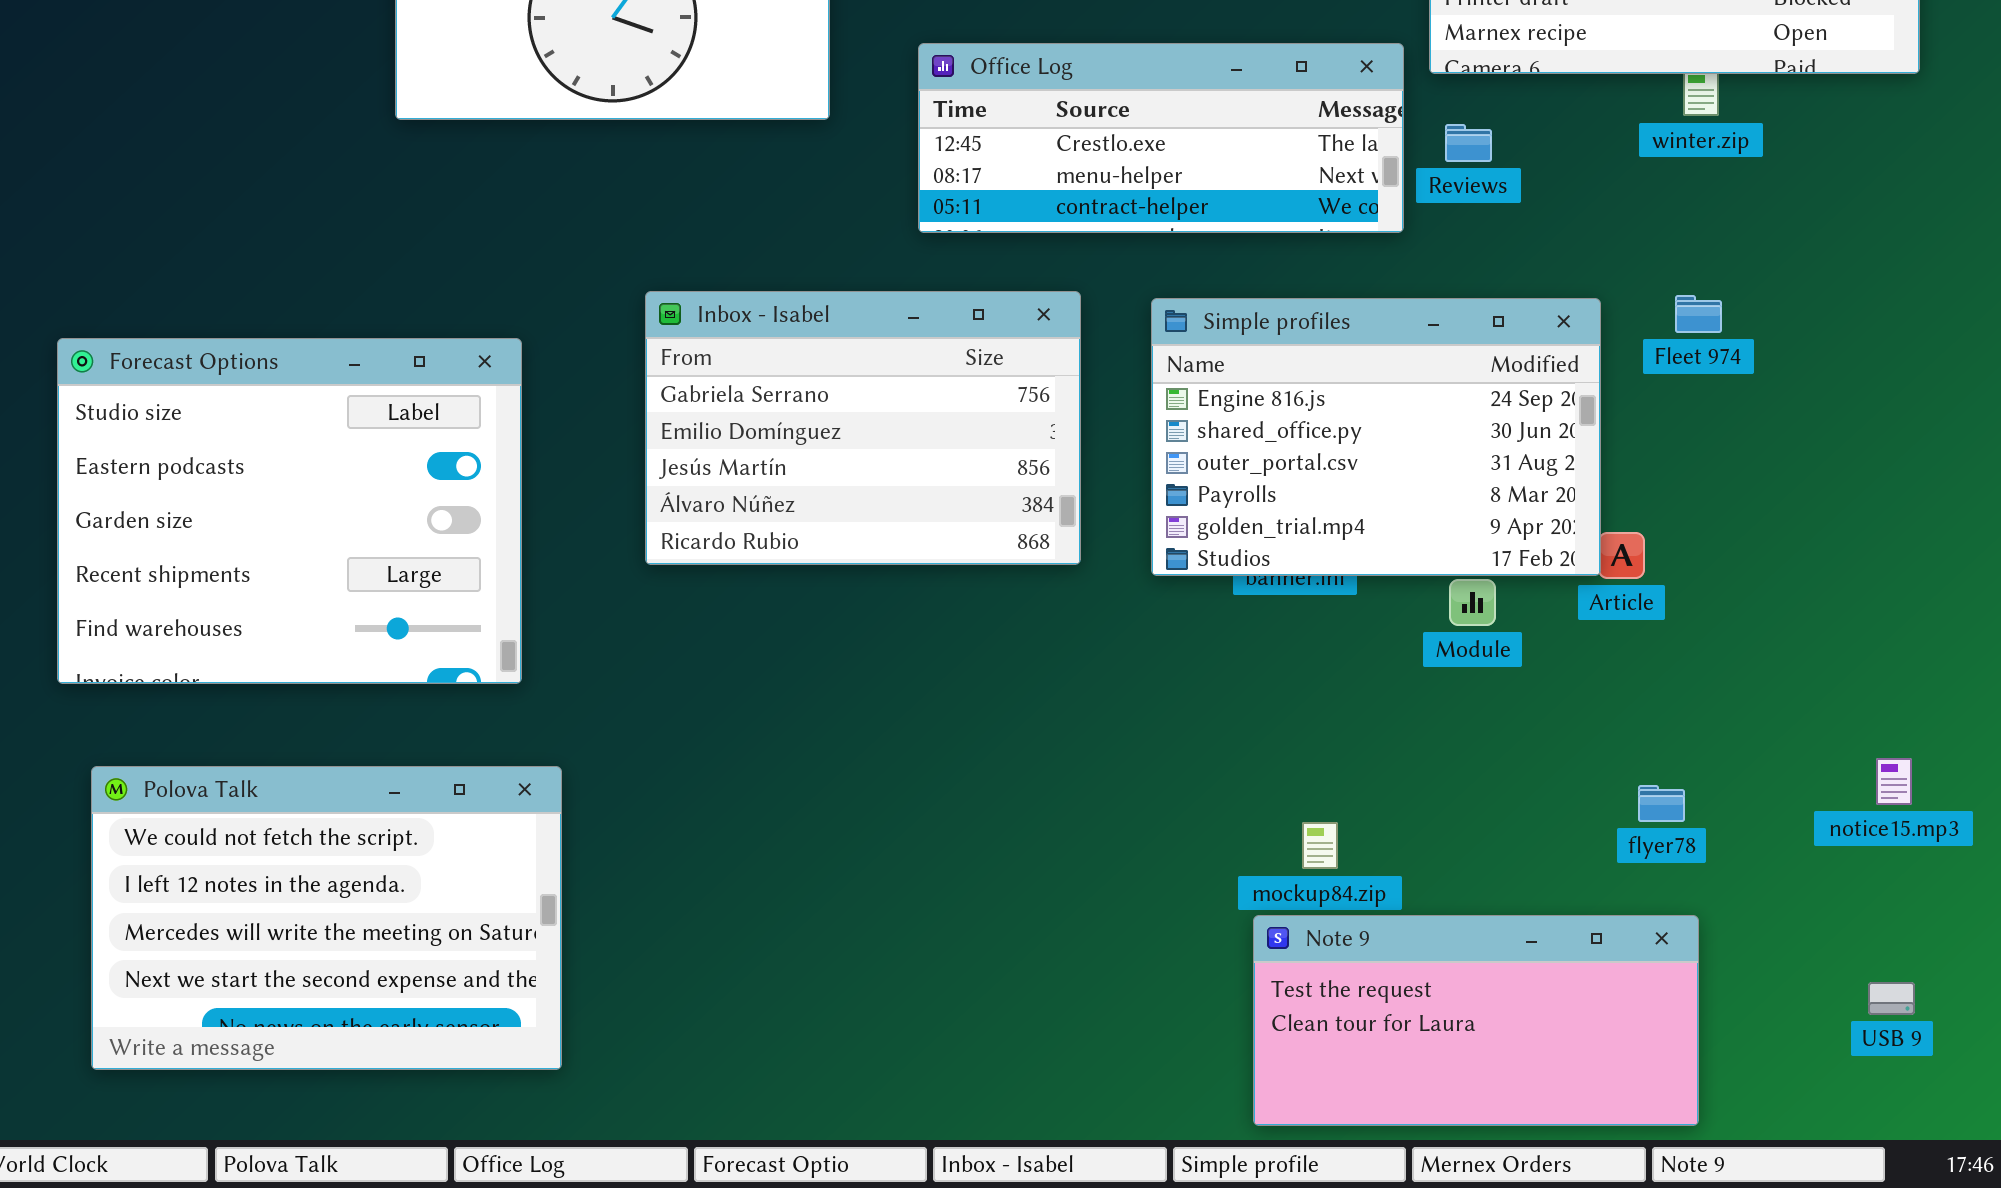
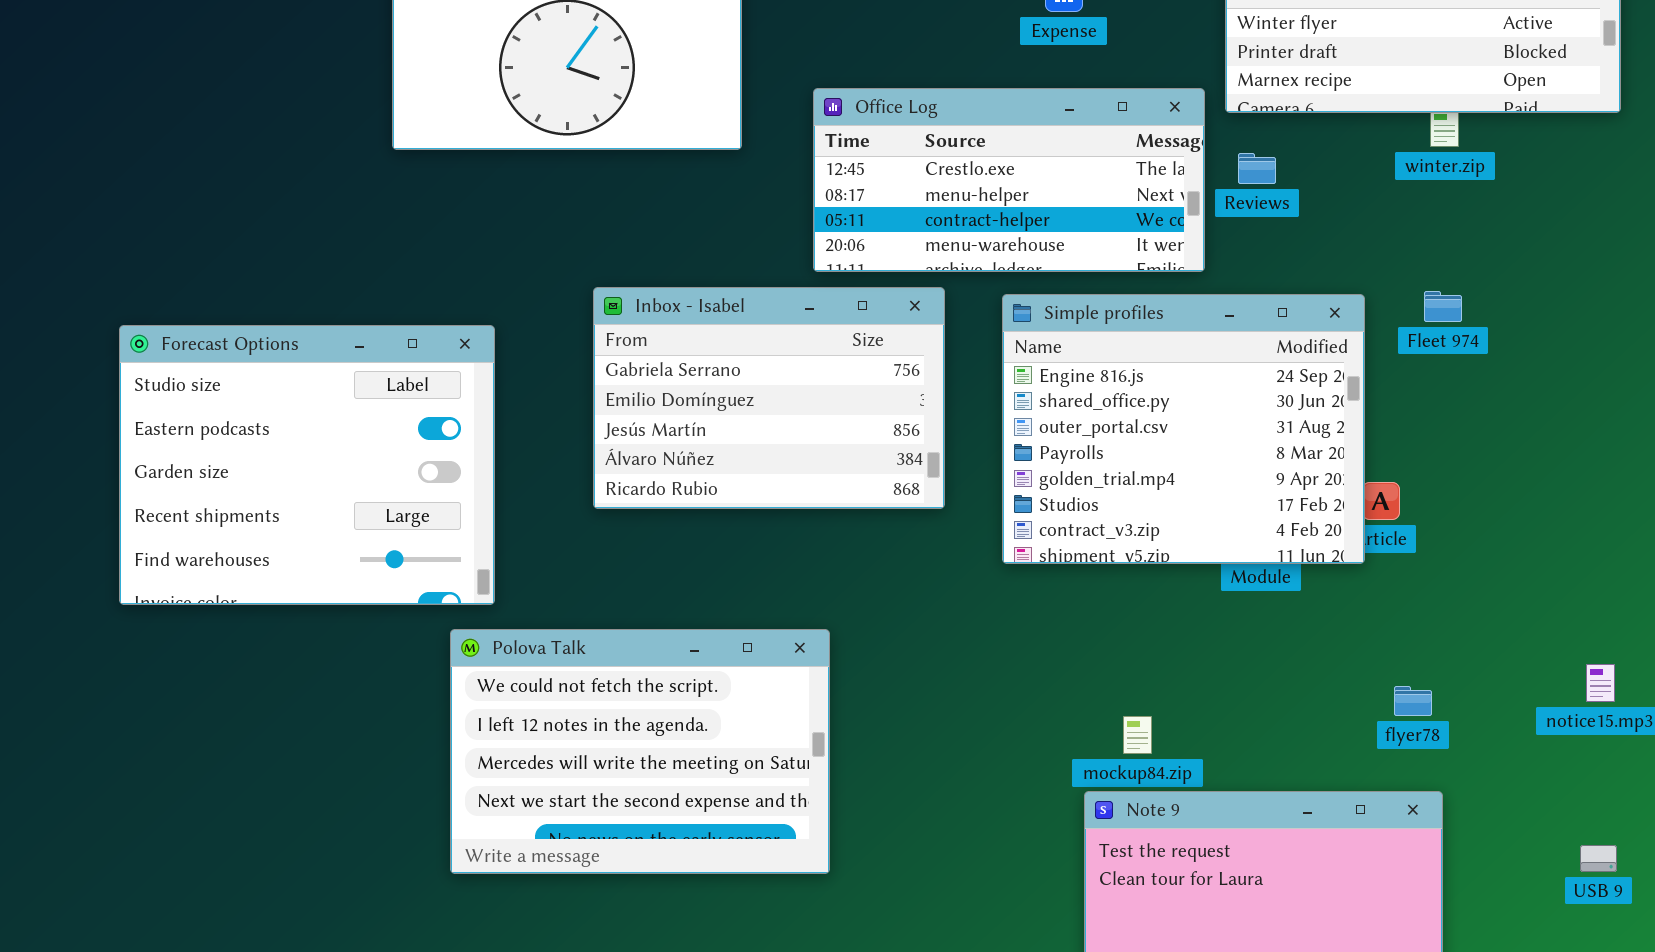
Office Log: [918,43,1404,233] -> [813,88,1205,272], resized
Simple profiles: [1151,298,1601,576] -> [1002,294,1365,564], resized
Polova Talk: [91,766,562,1070] -> [450,629,830,874], moved

